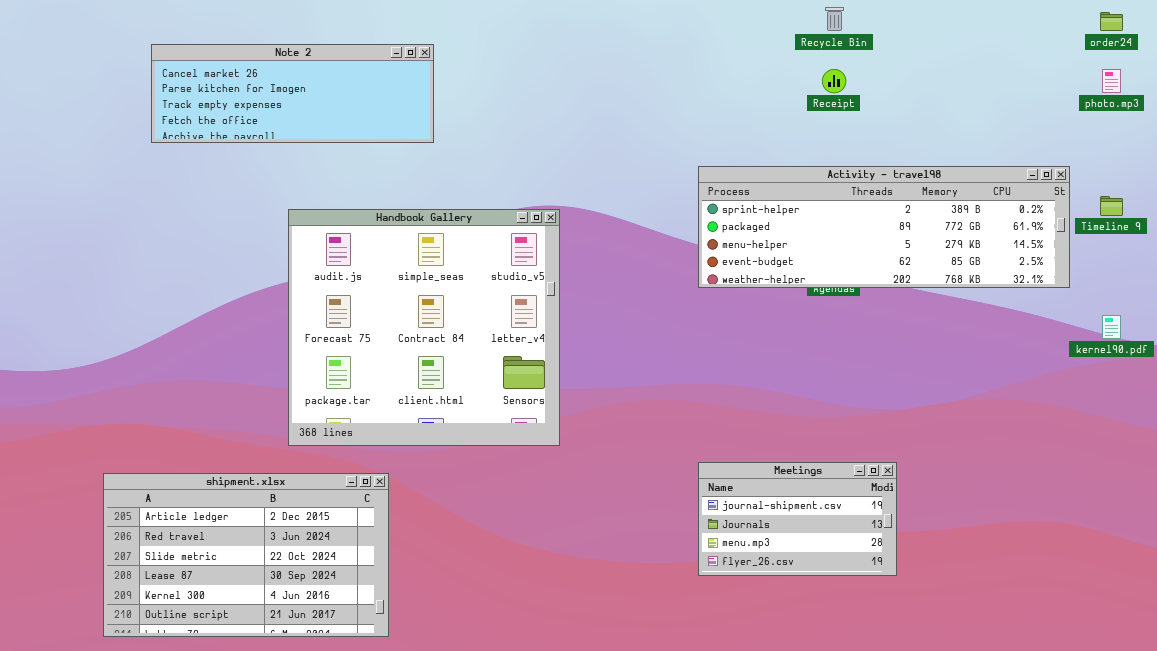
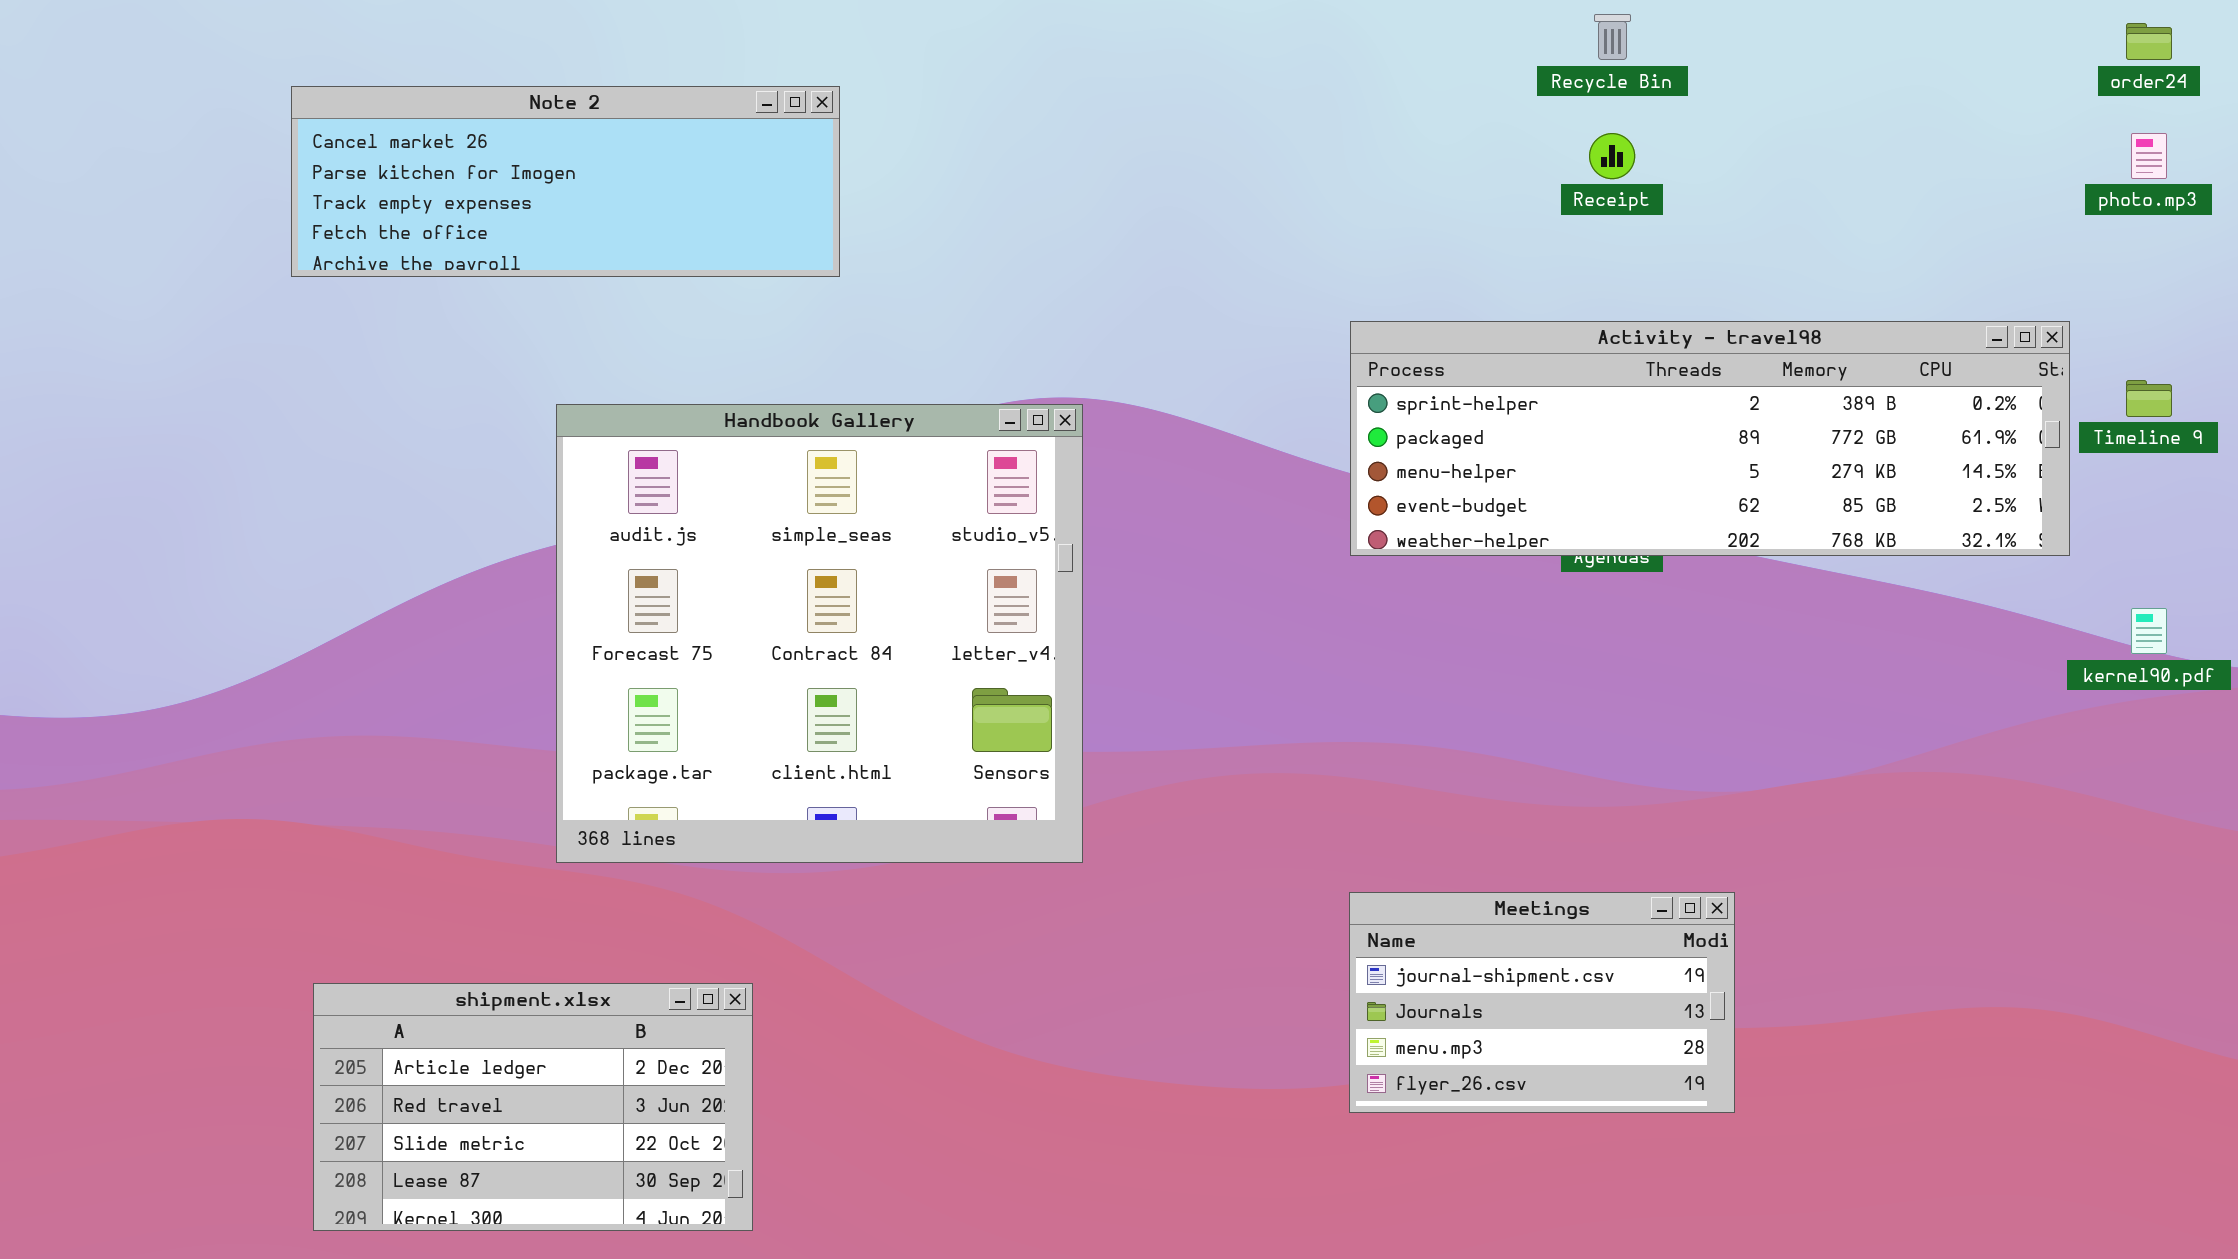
shipment.xlsx: [103,473,389,637] -> [313,983,753,1231], resized

